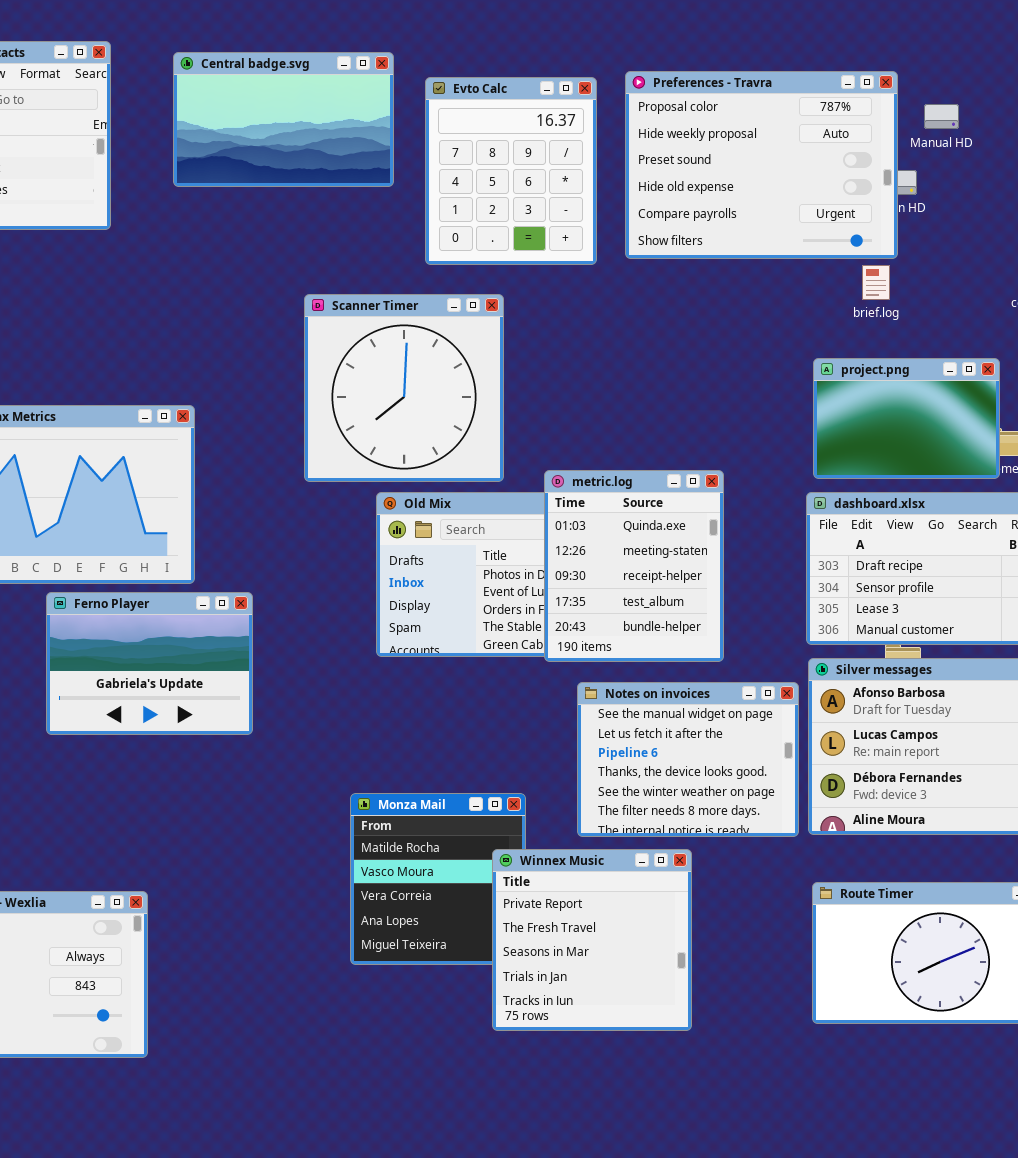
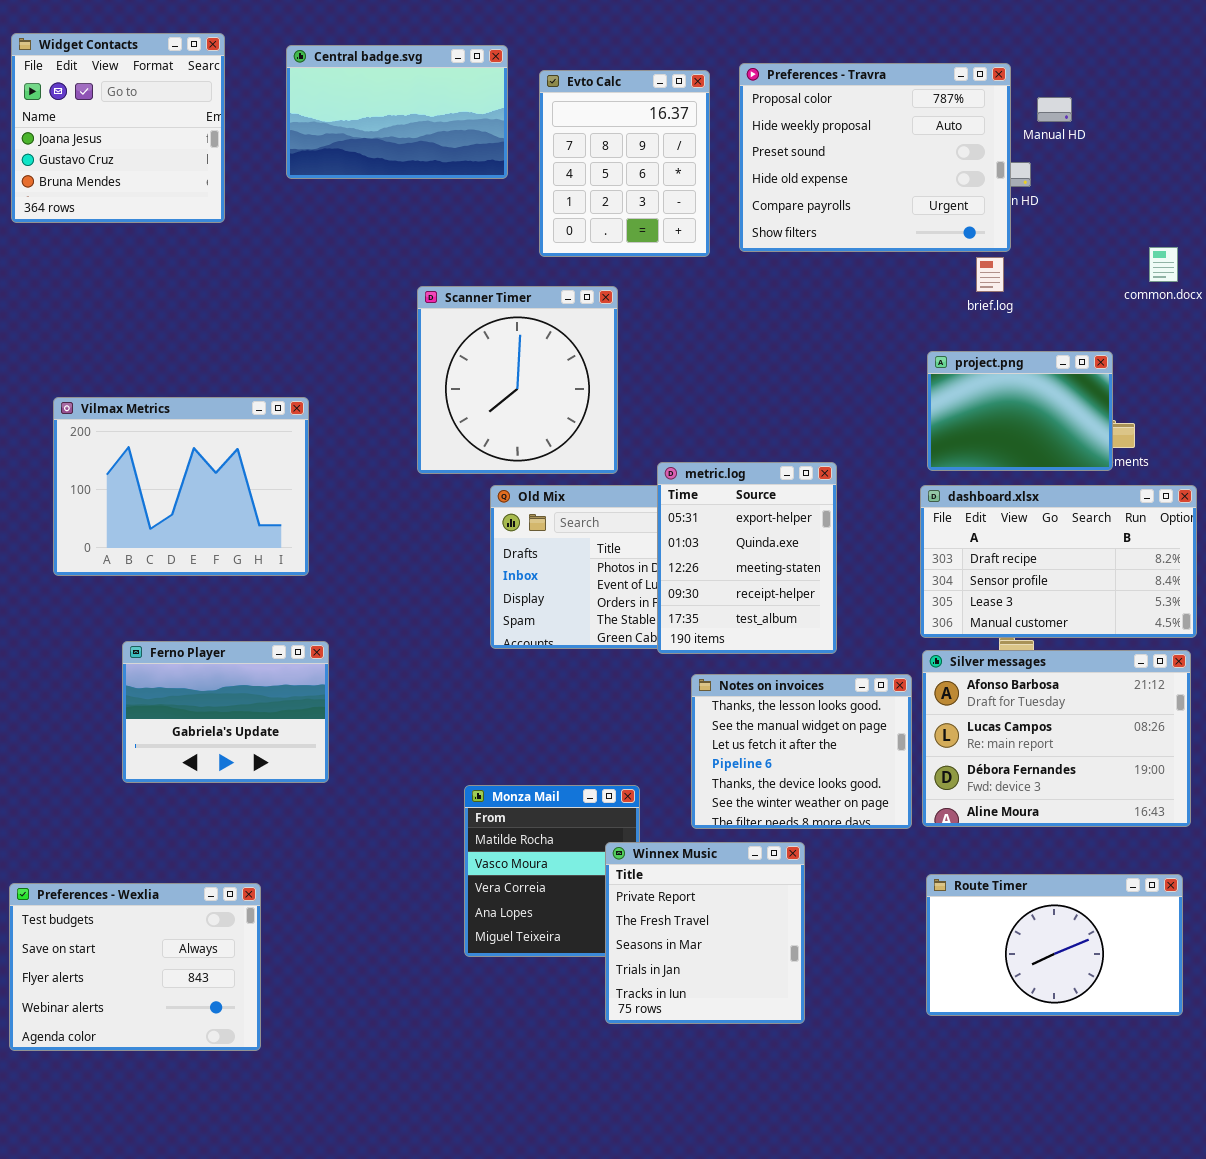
metric.log: [544,470,724,662] -> [657,462,837,654], scrolled up 1 row
Ferno Player: [46,592,253,735] -> [122,641,329,783], moved
Notes on invoices: [577,682,799,837] -> [691,674,912,829], scrolled up 1 row

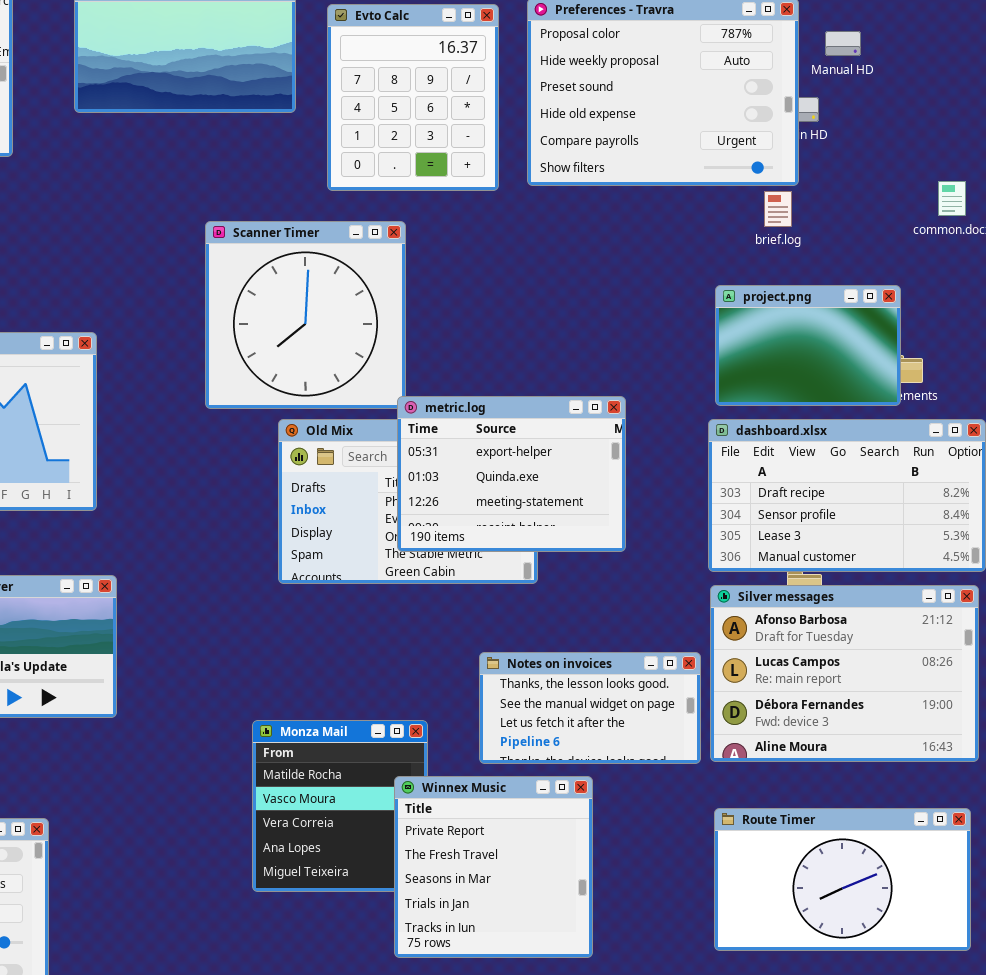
metric.log: [657,462,837,654] -> [397,396,626,552], resized
Notes on invoices: [691,674,912,829] -> [479,652,701,764], resized

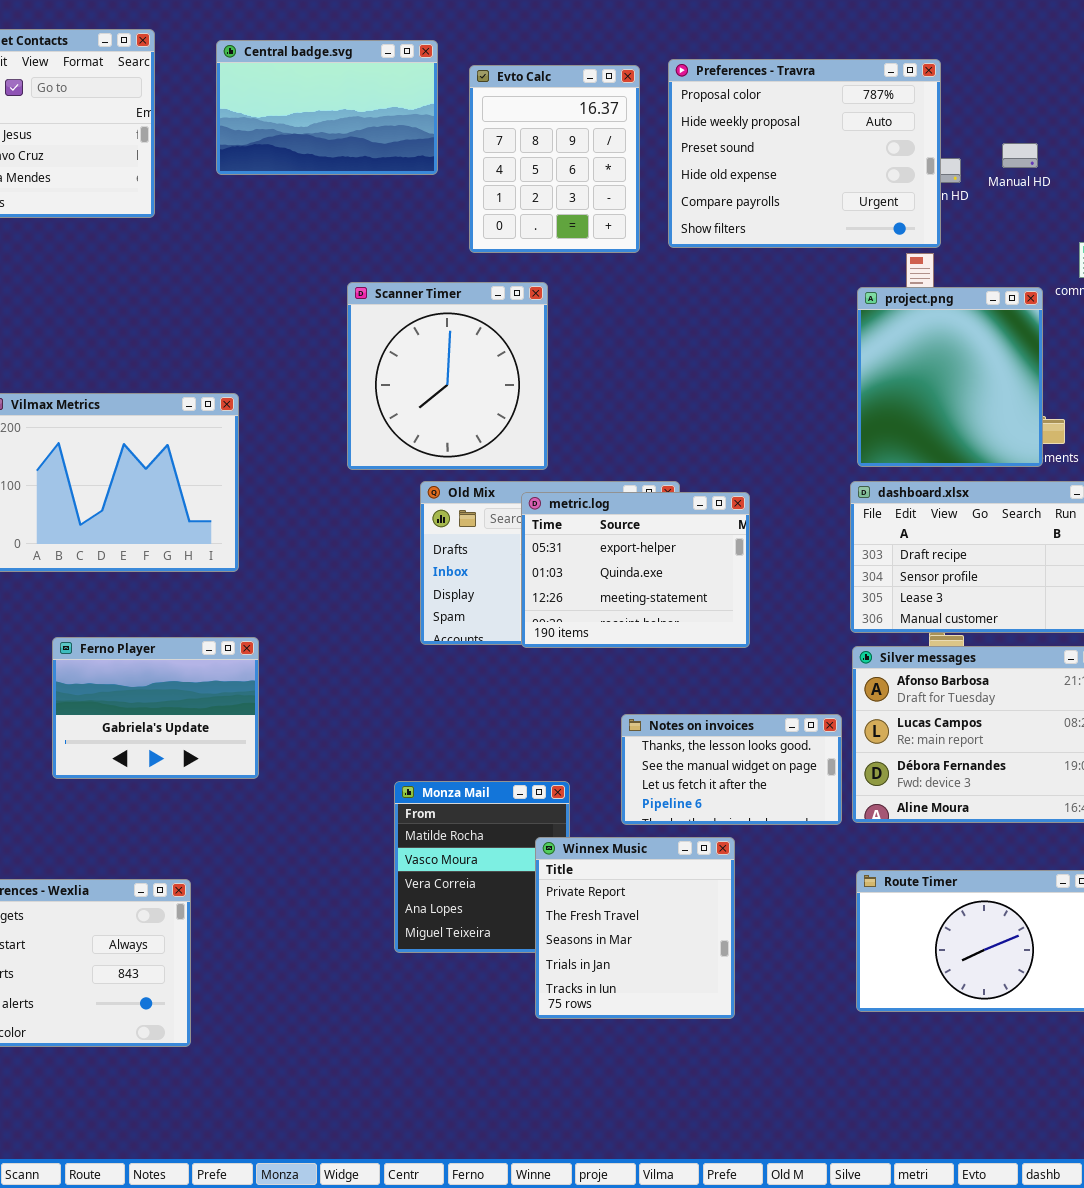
Manual HD: [825,31,861,56] -> [1002,143,1038,168], moved
project.png: [715,285,901,406] -> [857,287,1043,467], resized
metric.log: [397,396,626,552] -> [521,492,750,648], moved

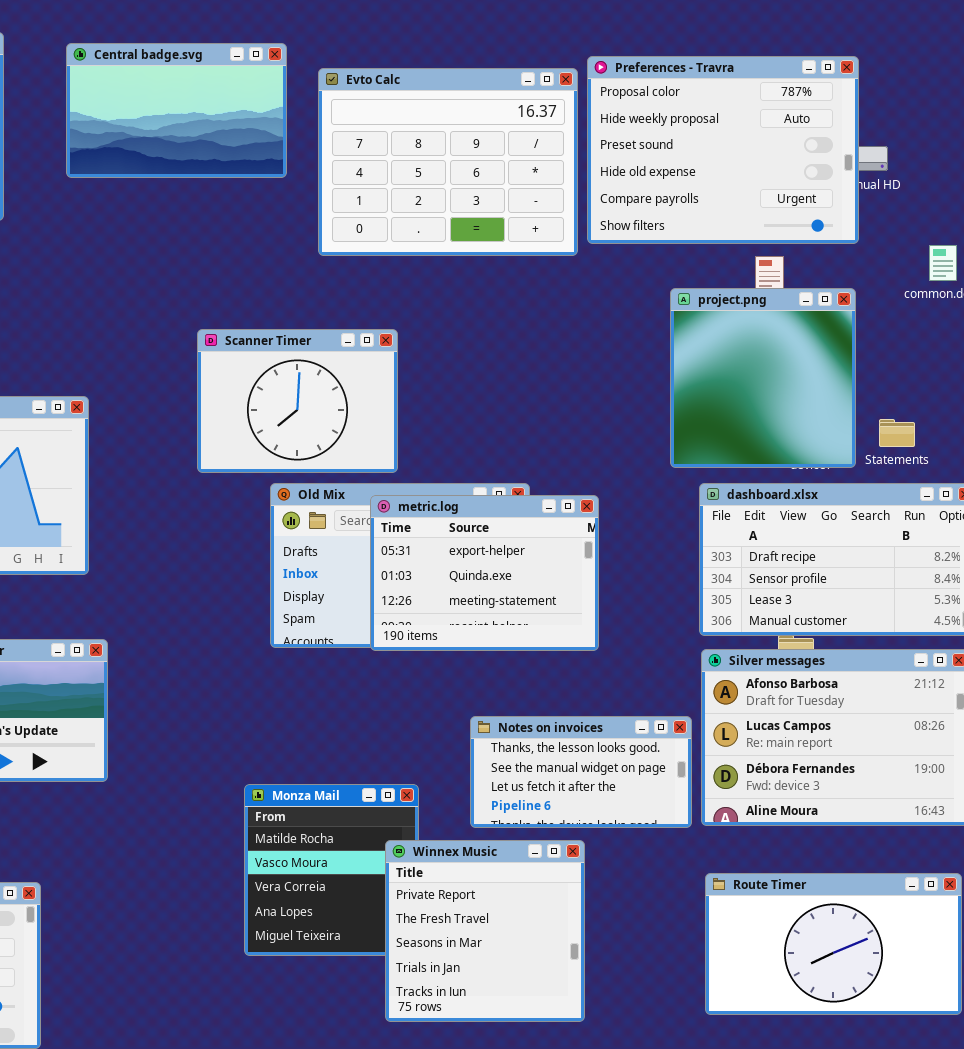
Preferences - Travra: [668,59,941,248] -> [587,56,859,244], moved
Evto Calc: [469,65,640,253] -> [318,68,578,256], resized
Scanner Timer: [347,282,548,470] -> [197,329,398,473], resized
project.png: [857,287,1043,467] -> [670,288,856,468], moved

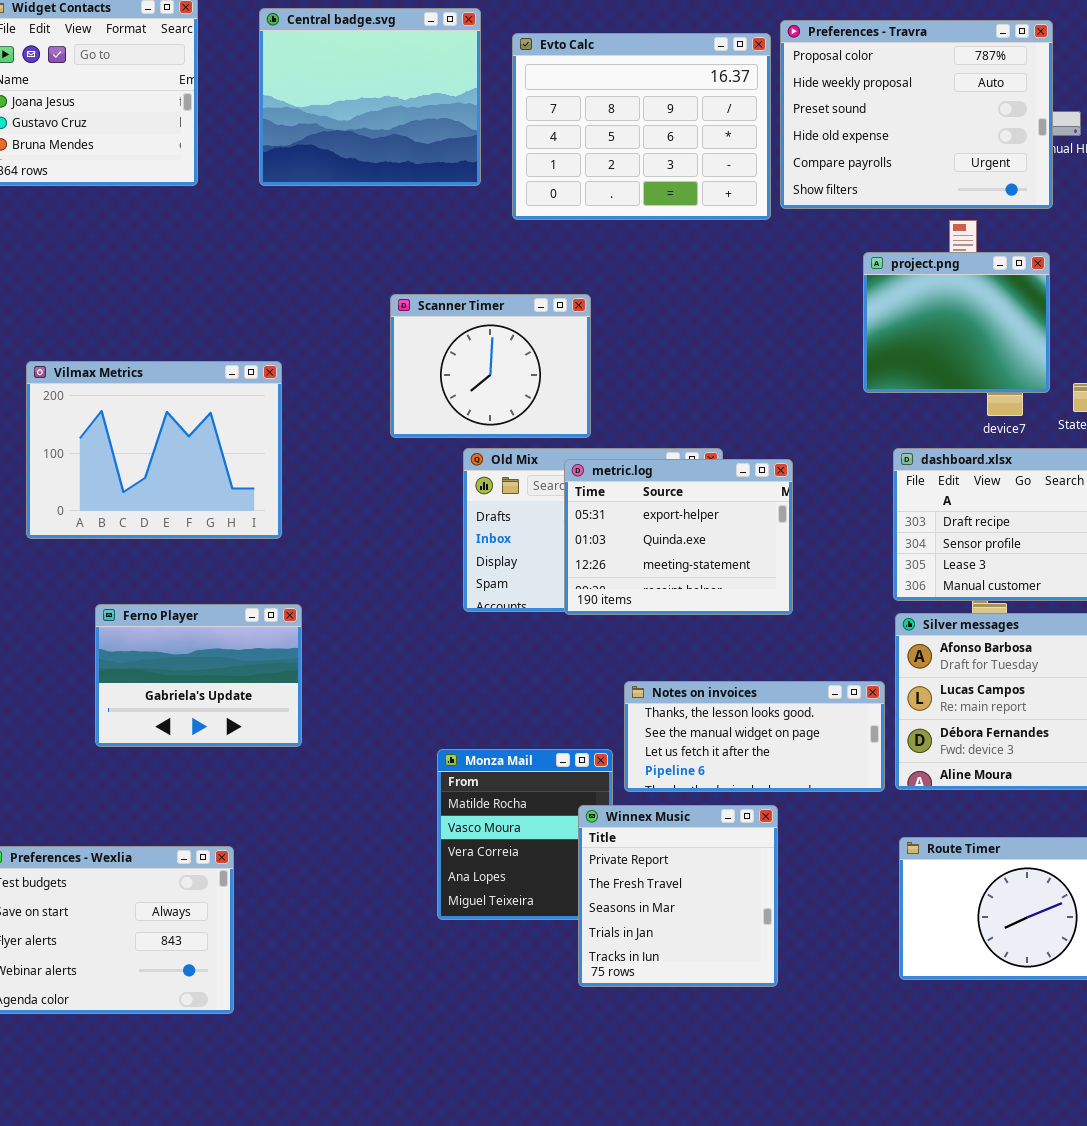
Central badge.svg: [66,43,287,178] -> [259,8,481,186], resized
project.png: [670,288,856,468] -> [863,252,1050,393], resized
Notes on invoices: [470,716,692,828] -> [624,681,885,792], resized

